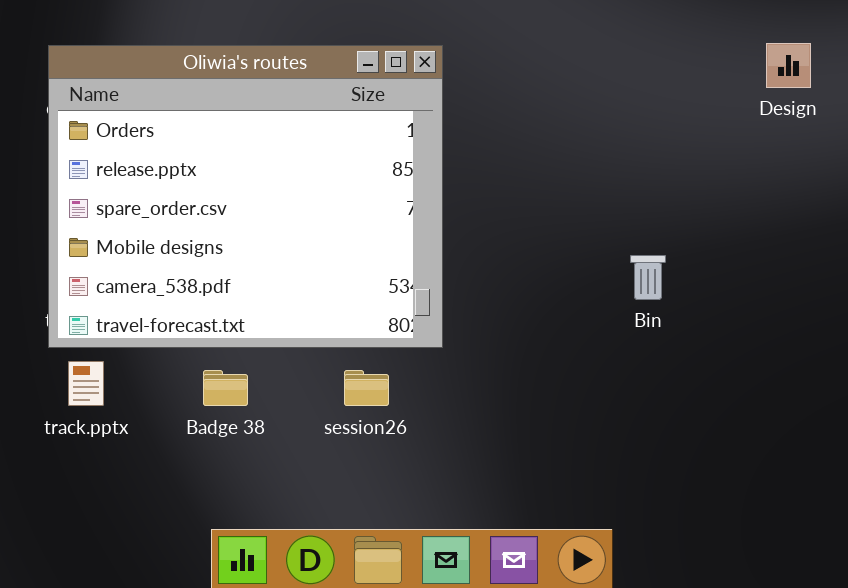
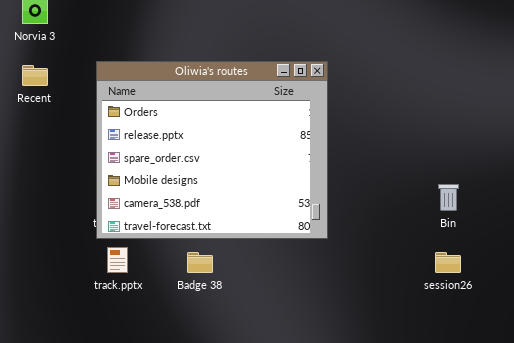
session26: [344,370,389,406] -> [435,252,461,273], moved

